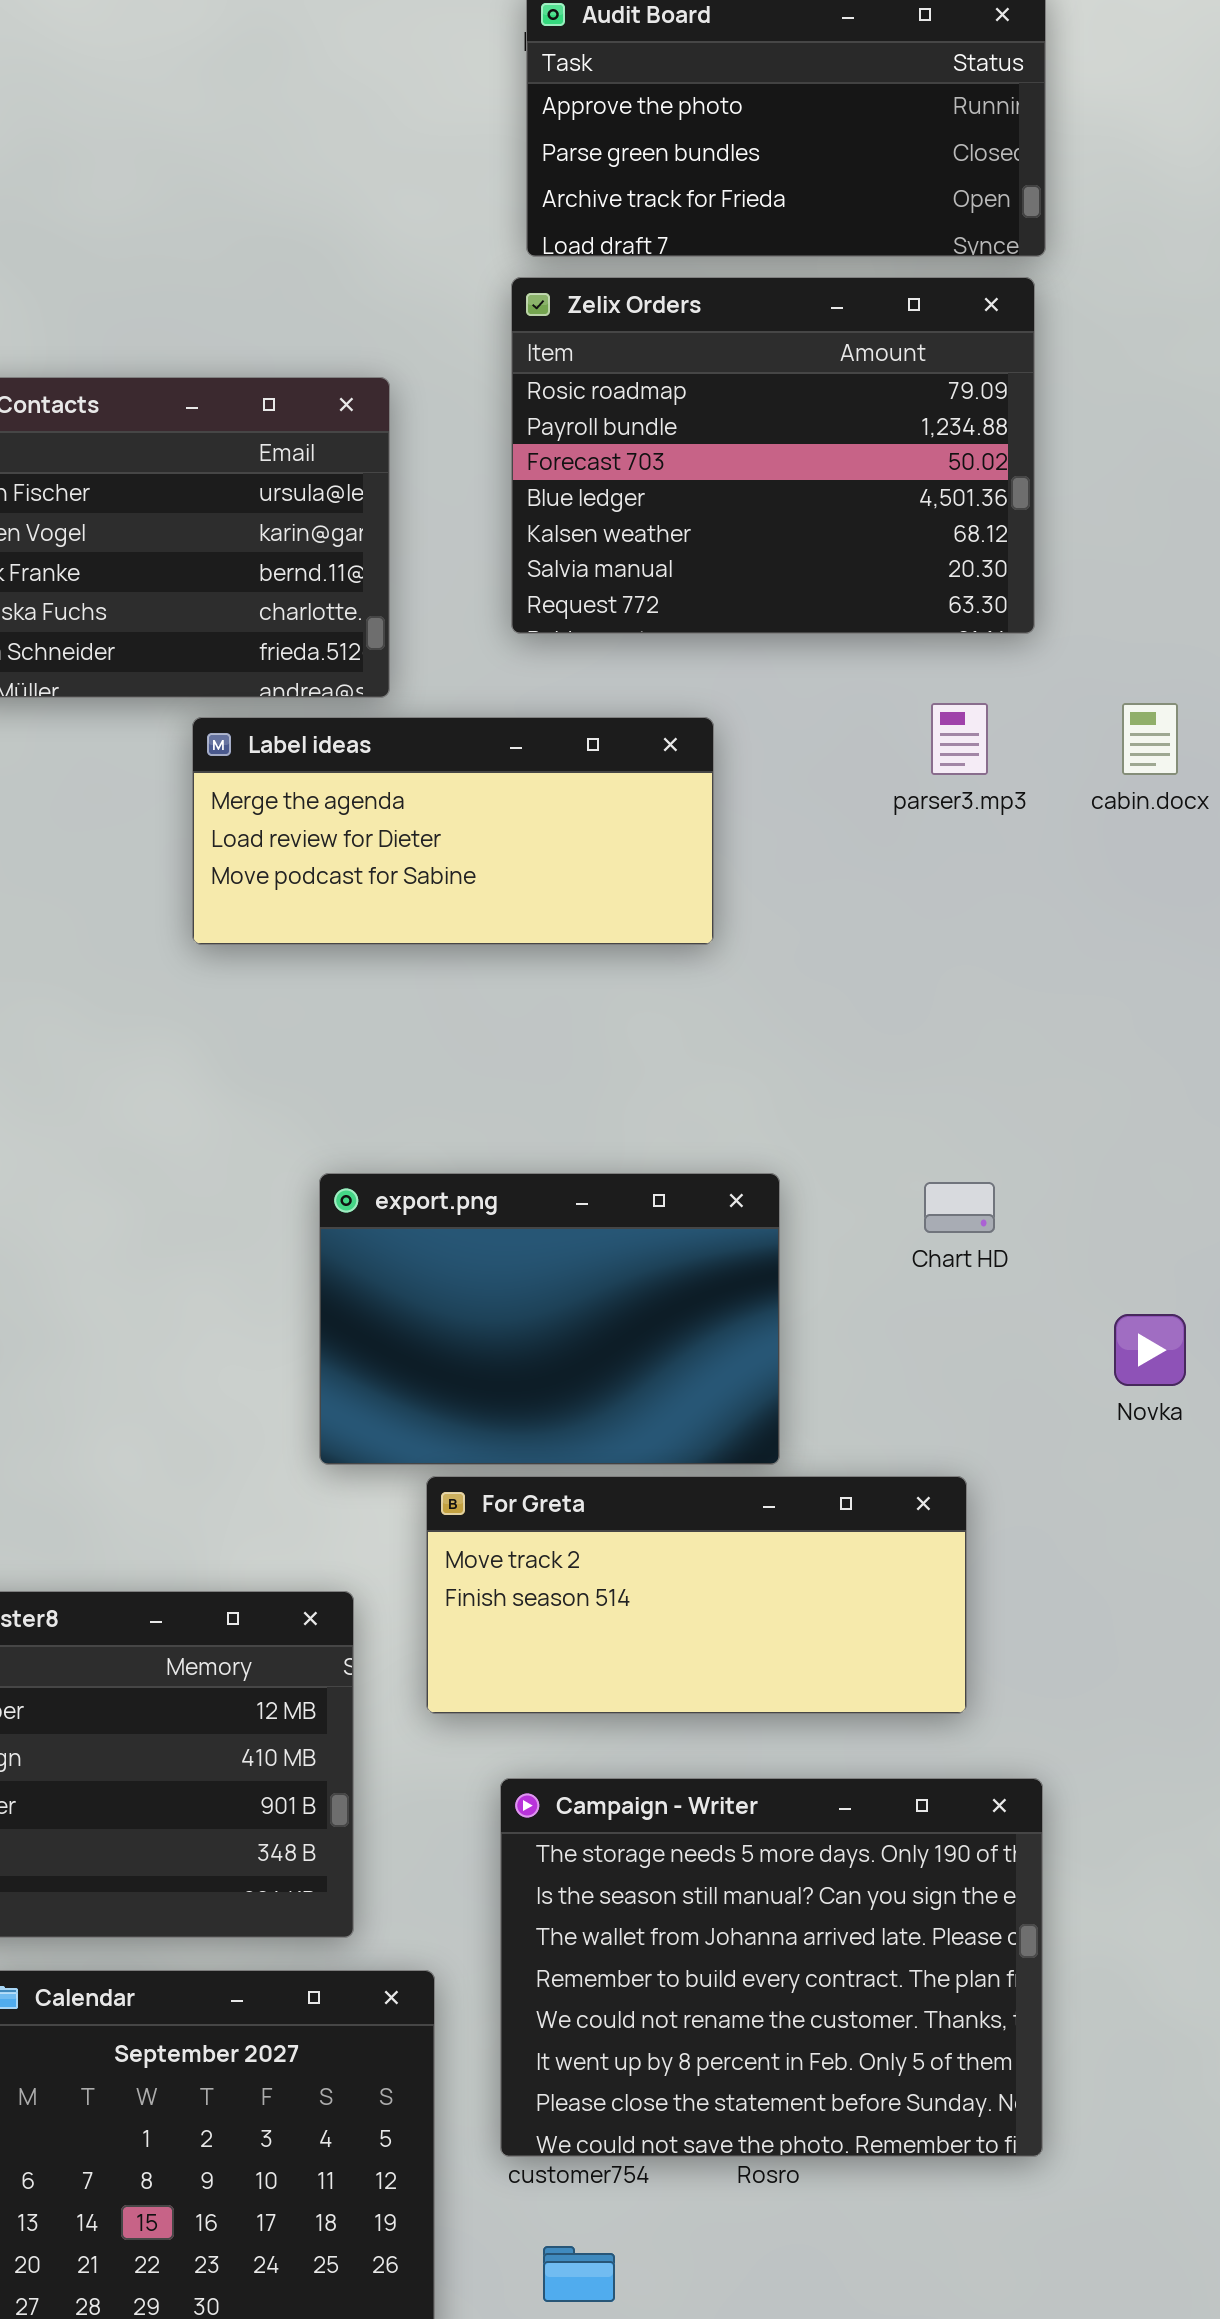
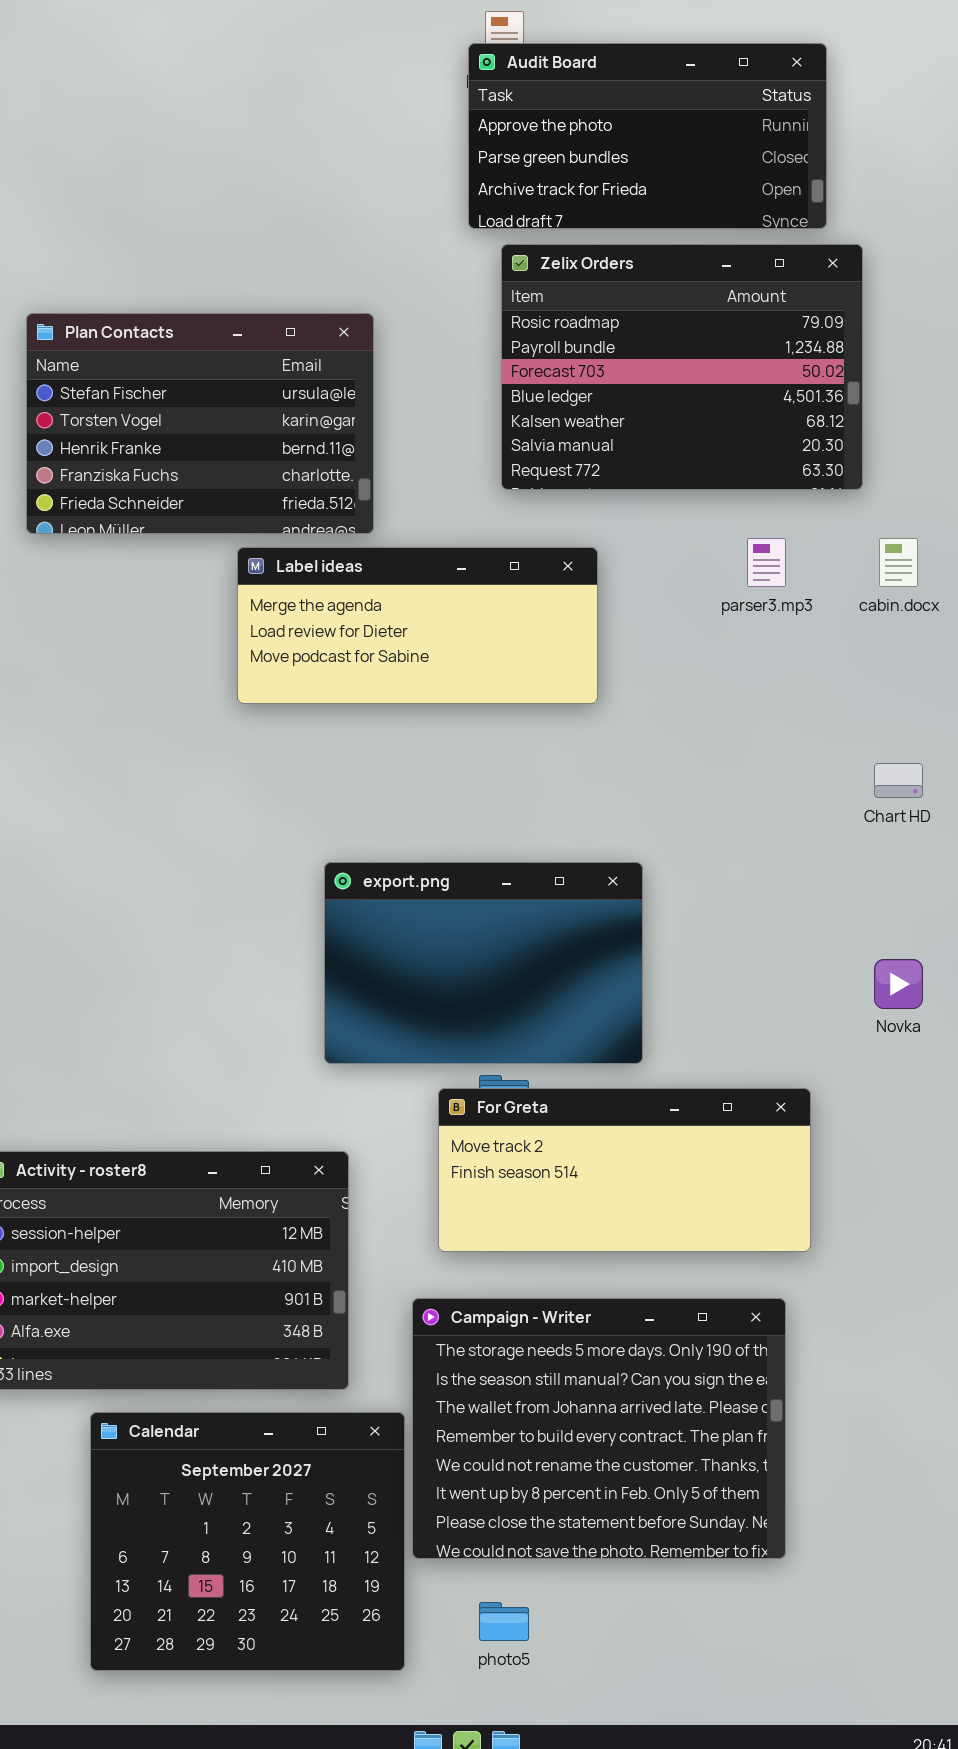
Zelix Orders: [511,277,1035,634] -> [501,244,863,490], moved
Chart HD: [924,1182,995,1233] -> [874,763,923,798], moved
For Greta: [426,1476,967,1714] -> [438,1088,811,1252], moved
Campaign - Writer: [500,1778,1043,2157] -> [412,1298,786,1559], moved

